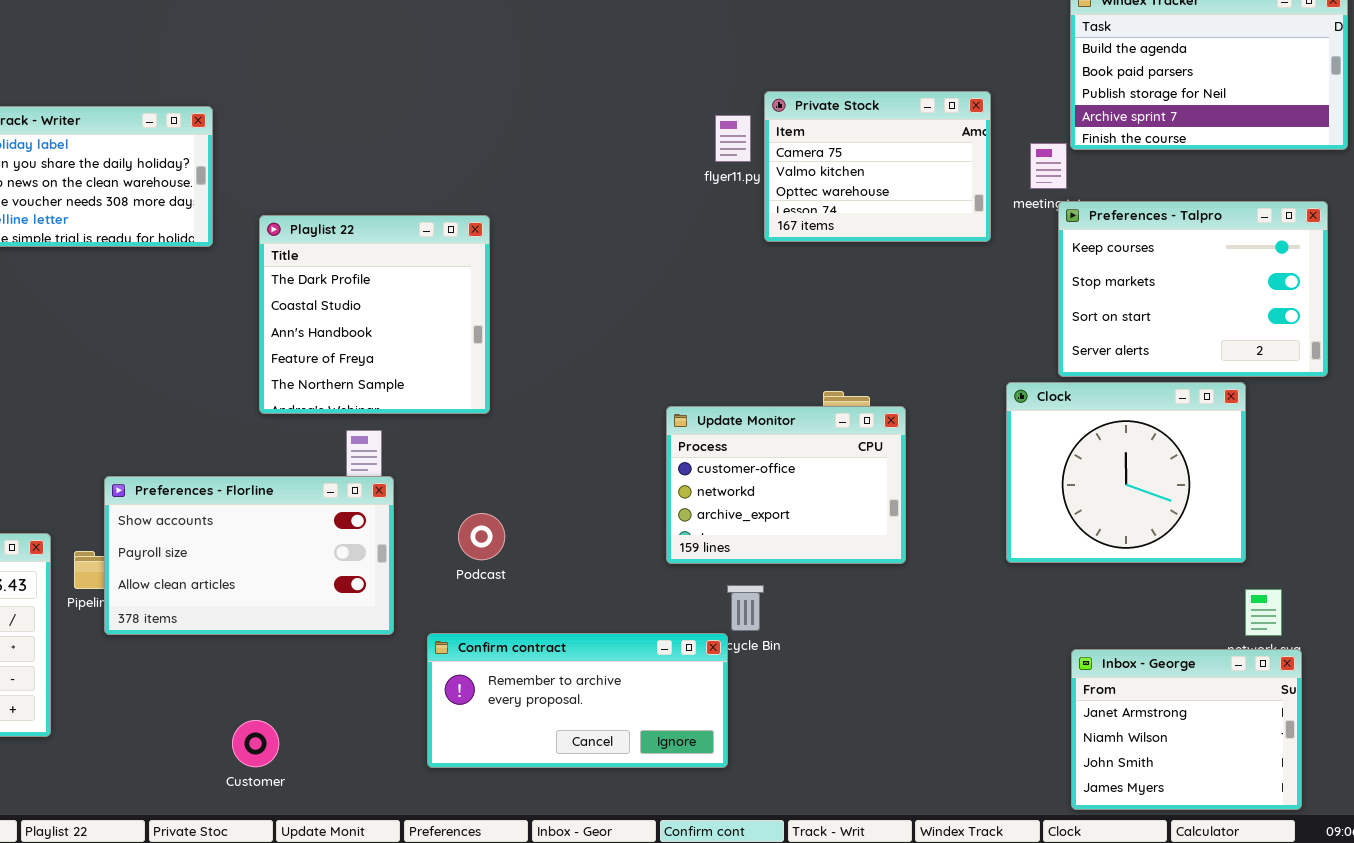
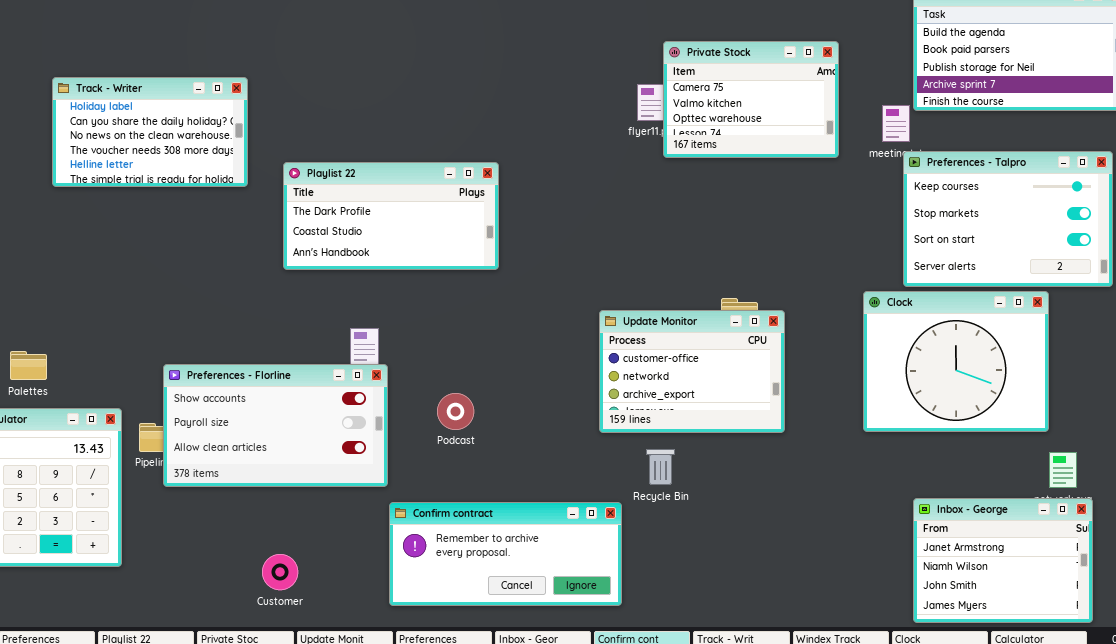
Private Stock: [764,91,991,242] -> [663,41,839,158], moved
Playlist 22: [259,215,490,414] -> [283,162,499,270], resized
Confirm contract: [427,633,728,768] -> [389,502,622,606], moved

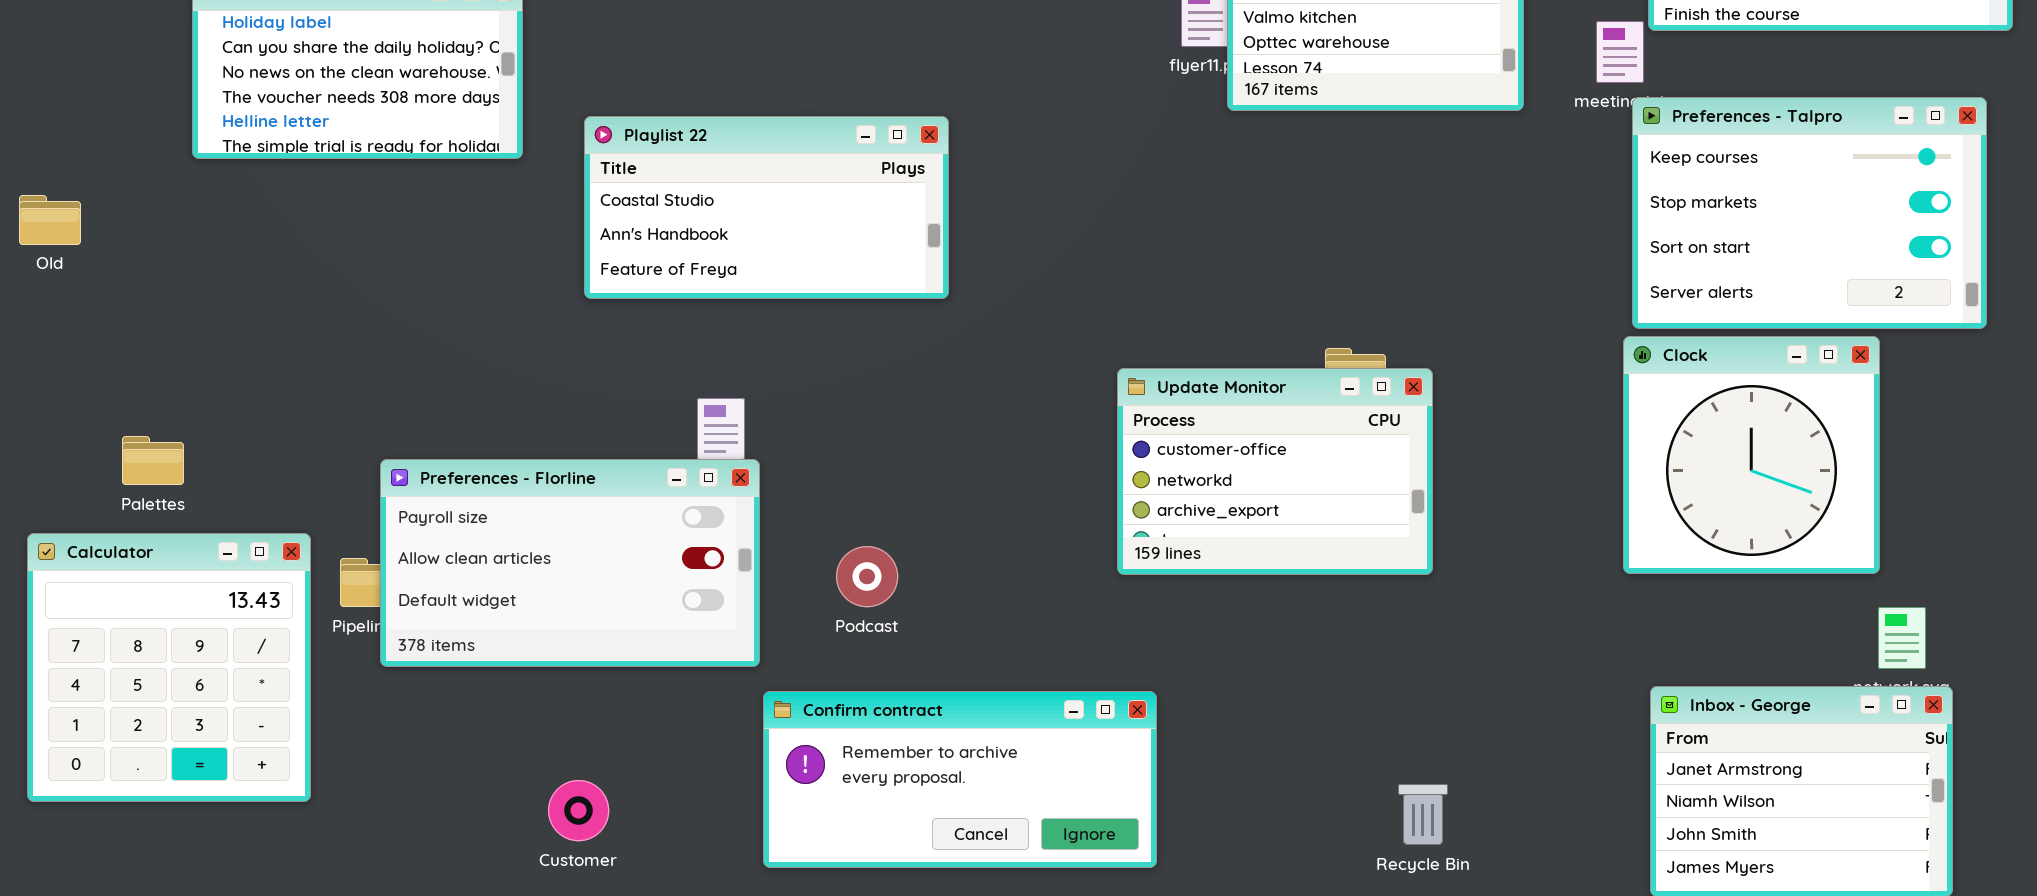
Playlist 22: [283,162,499,270] -> [584,116,949,299], scrolled down 1 row
Clock: [863,291,1049,432] -> [1623,336,1880,574], resized
Preferences - Florline: [163,364,388,487] -> [380,459,760,667], scrolled down 1 row
Podcast: [437,393,474,430] -> [836,546,898,607], moved
Recycle Bin: [646,449,675,485] -> [1398,784,1448,845], moved

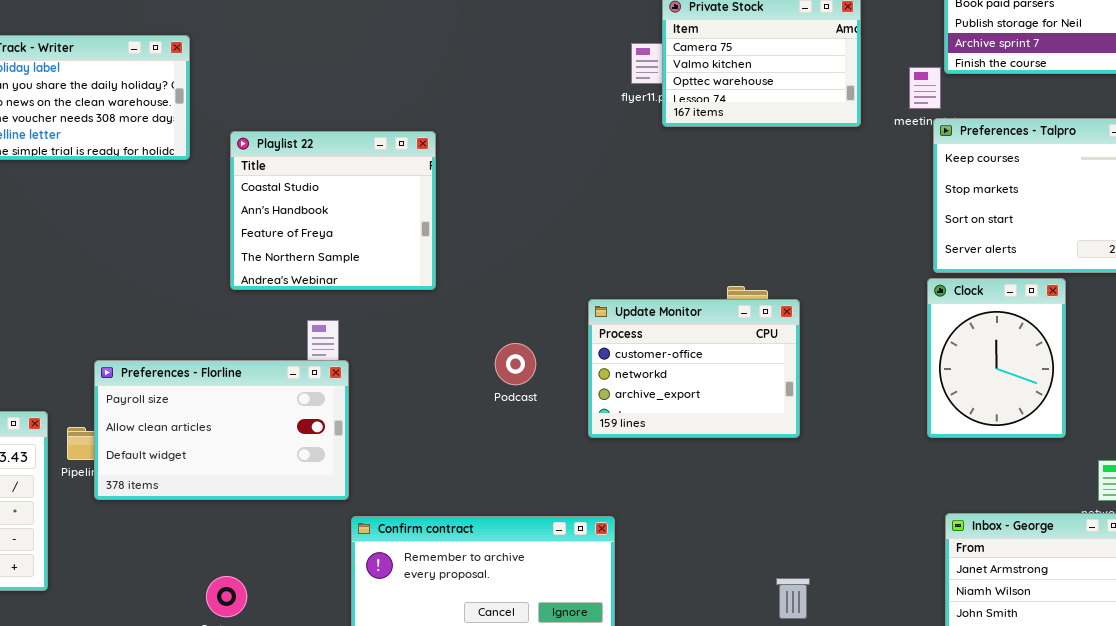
Playlist 22: [584,116,949,299] -> [230,131,436,290], resized
Clock: [1623,336,1880,574] -> [927,278,1066,438], resized
Podcast: [836,546,898,607] -> [495,343,536,385], moved

